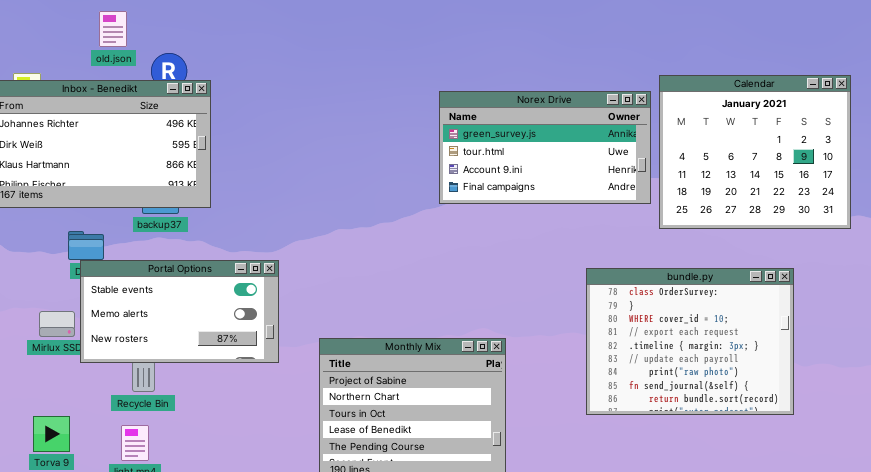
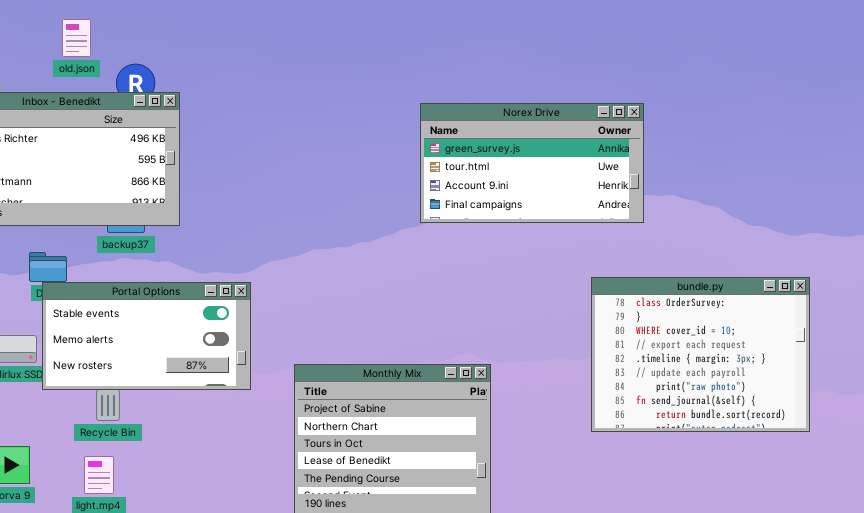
Calendar: [659,75,851,229] -> none, closed
bundle.py: [586,268,794,415] -> [591,277,810,432], moved

